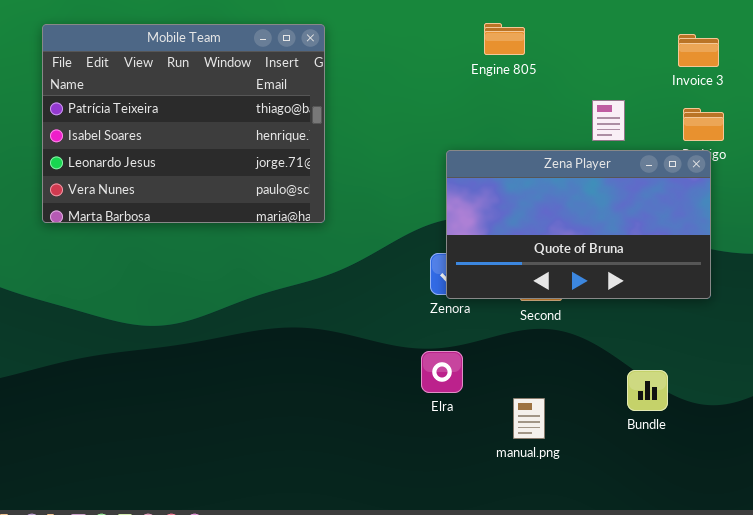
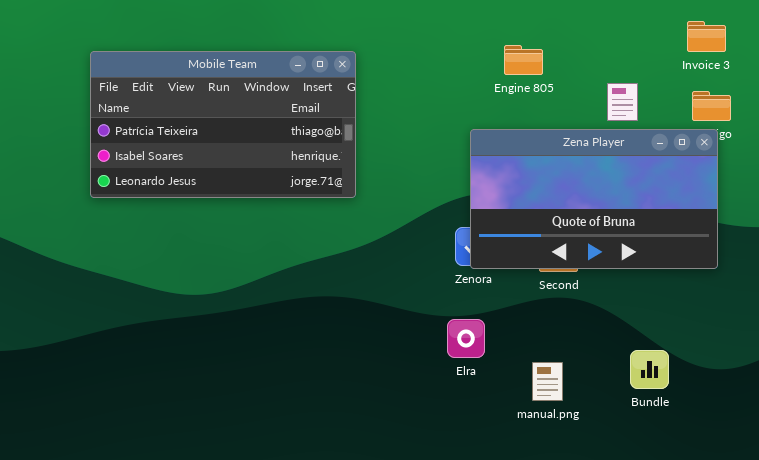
Engine 805: [484,23,525,55] -> [504,45,543,75], moved
Mobile Team: [42,24,325,223] -> [90,51,356,198], resized
Bundle: [627,370,668,411] -> [630,350,669,389], moved

